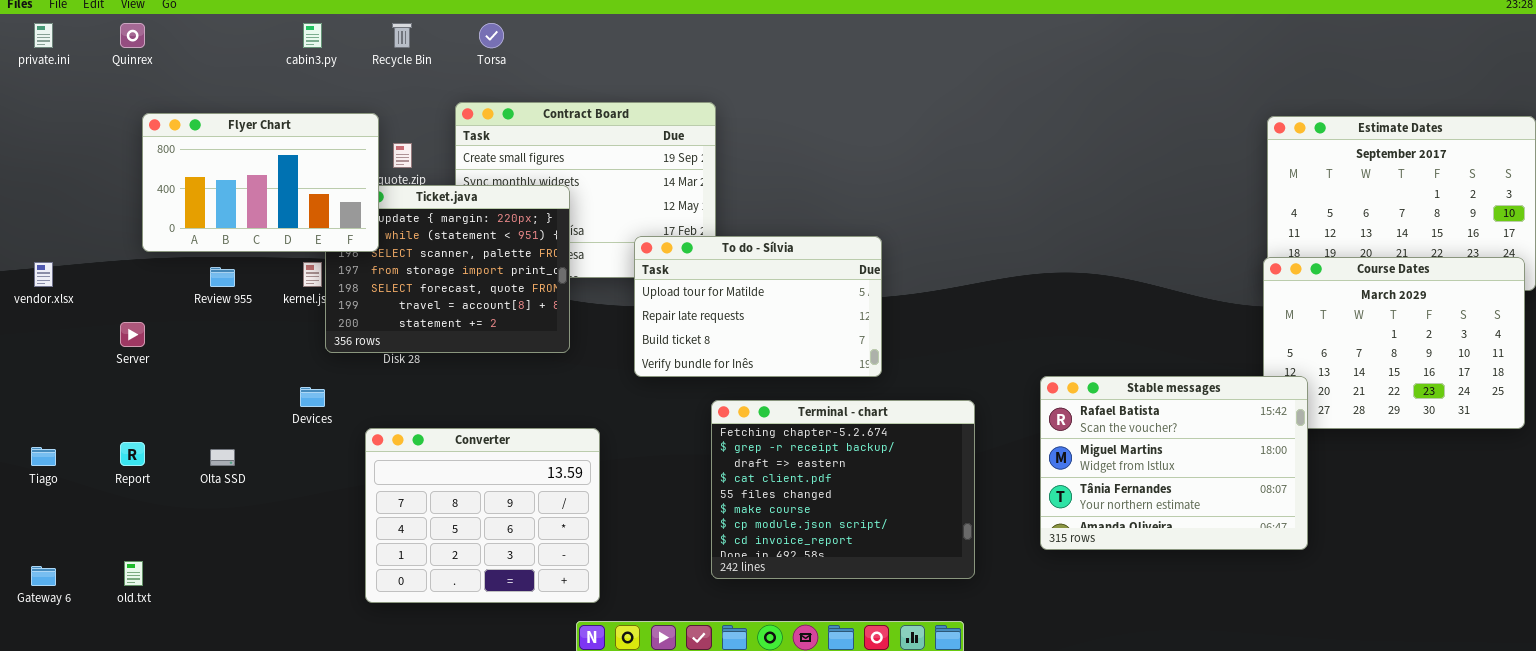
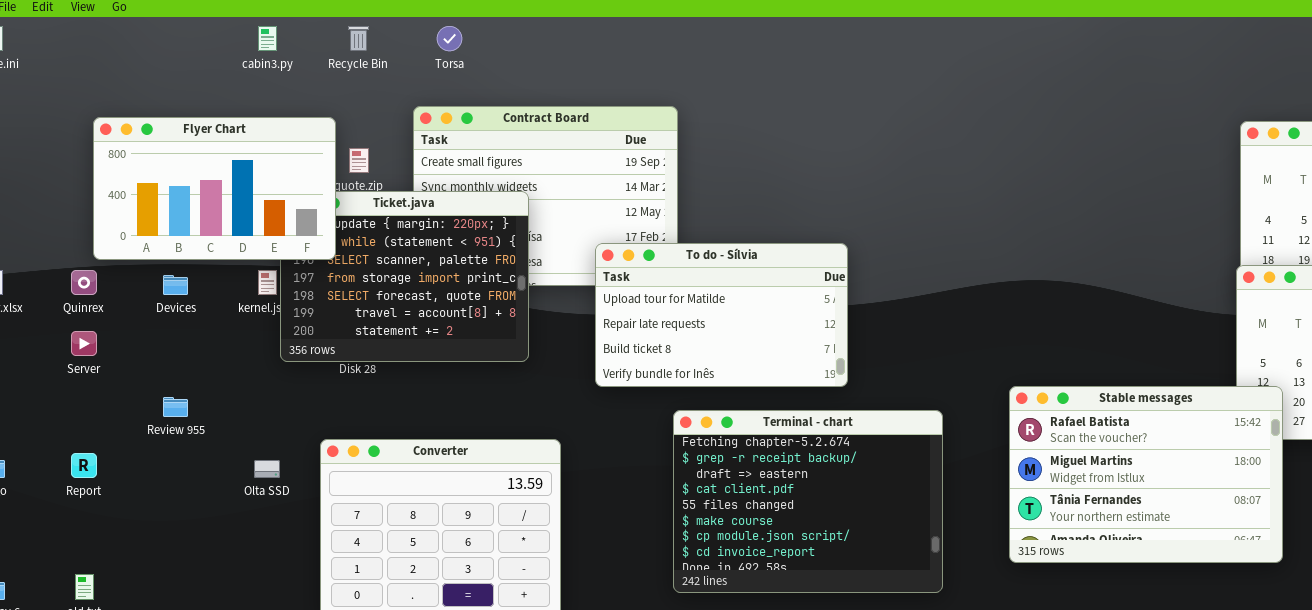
Quinrex: [120,23,145,48] -> [71,270,97,295], moved
Review 955: [210,267,235,287] -> [163,397,188,417], moved
Devices: [300,387,325,407] -> [163,275,188,295], moved
Olta SSD: [210,449,235,466] -> [254,460,280,478], moved

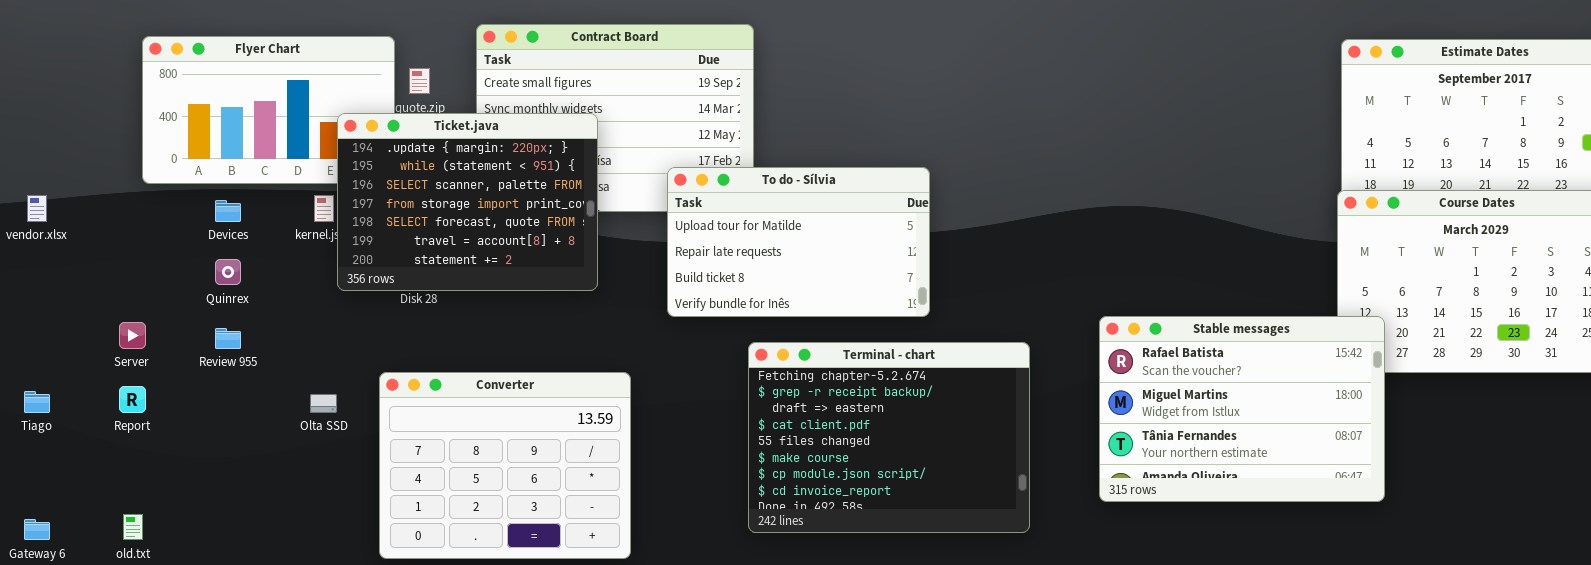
Ticket.java: [280,191,529,362] -> [337,113,598,291], raised
Quinrex: [71,270,97,295] -> [215,259,241,285], moved
Server: [71,331,97,356] -> [119,322,146,349], moved

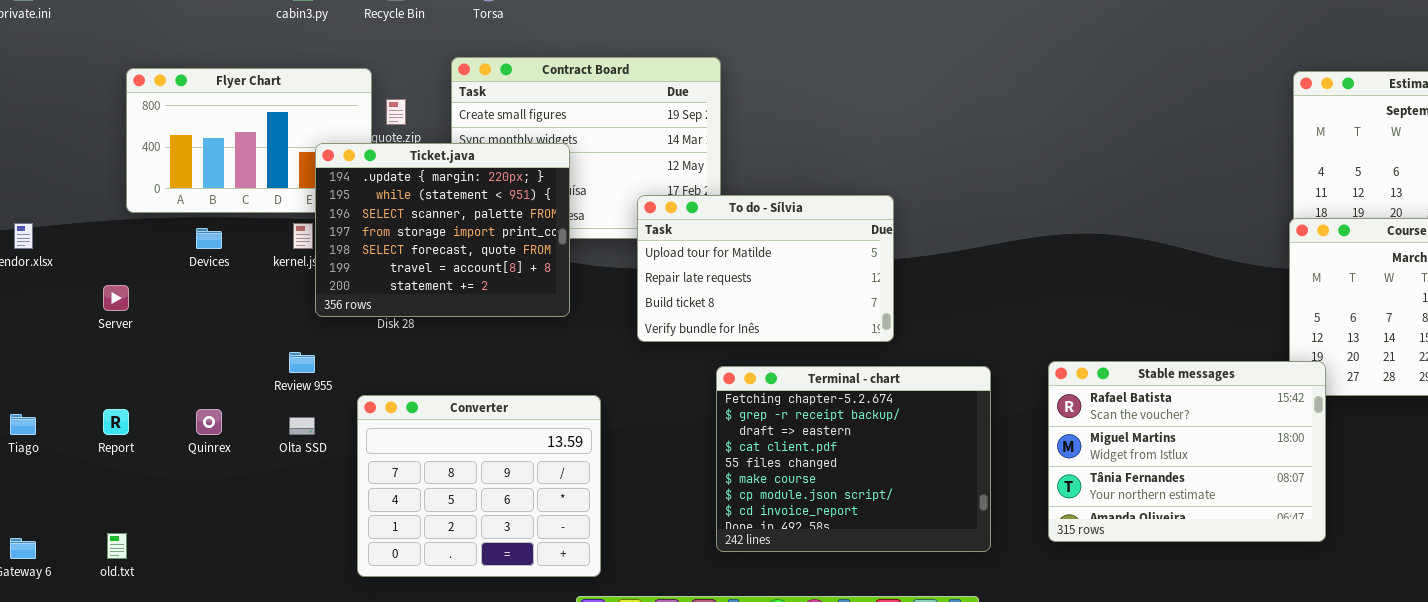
Quinrex: [215,259,241,285] -> [196,409,222,435], moved
Stable messages: [1099,316,1385,502] -> [1048,361,1326,542], moved
Server: [119,322,146,349] -> [103,285,129,311], moved
Review 955: [215,328,241,349] -> [289,352,315,373], moved

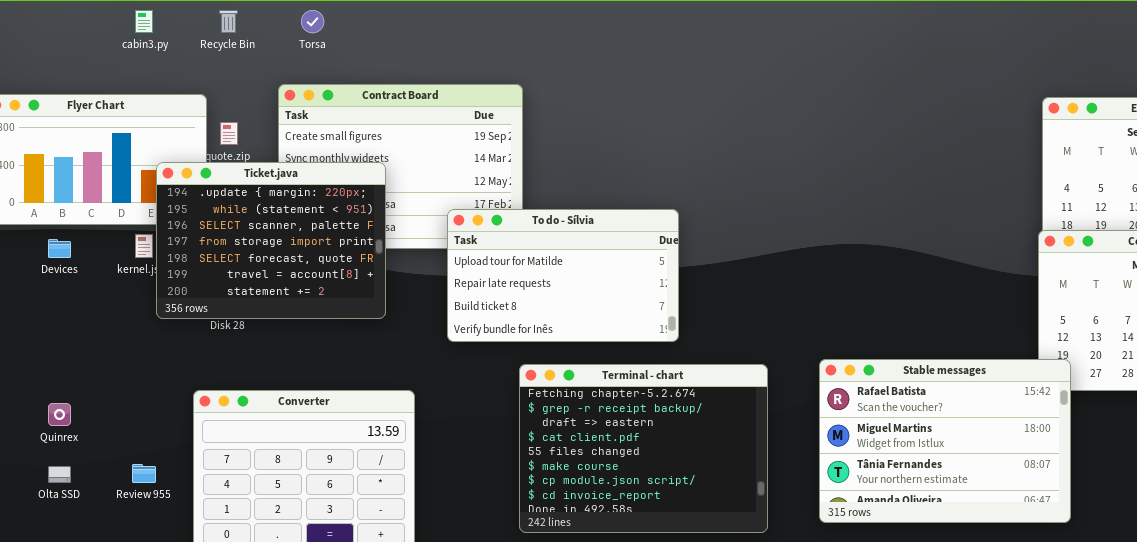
Review 955: [289,352,315,373] -> [132,464,156,483], moved
Olta SSD: [289,417,315,435] -> [48,466,71,483], moved

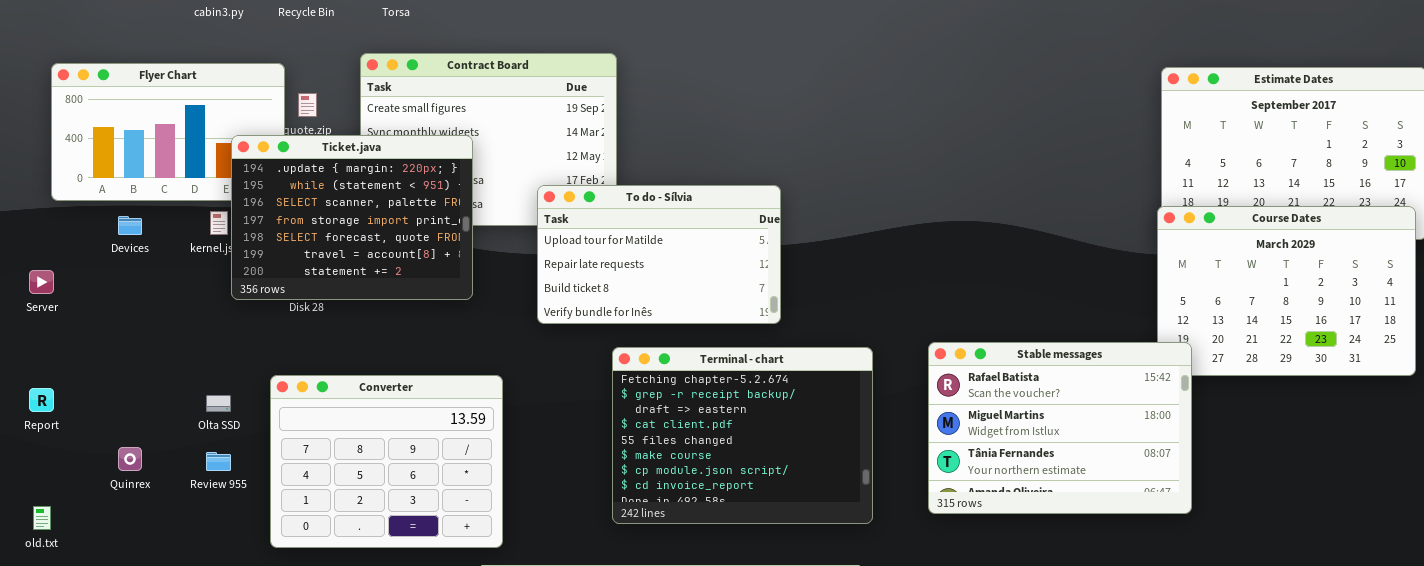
Quinrex: [48,403,71,426] -> [118,447,142,471], moved
Olta SSD: [48,466,71,483] -> [206,395,231,412], moved

